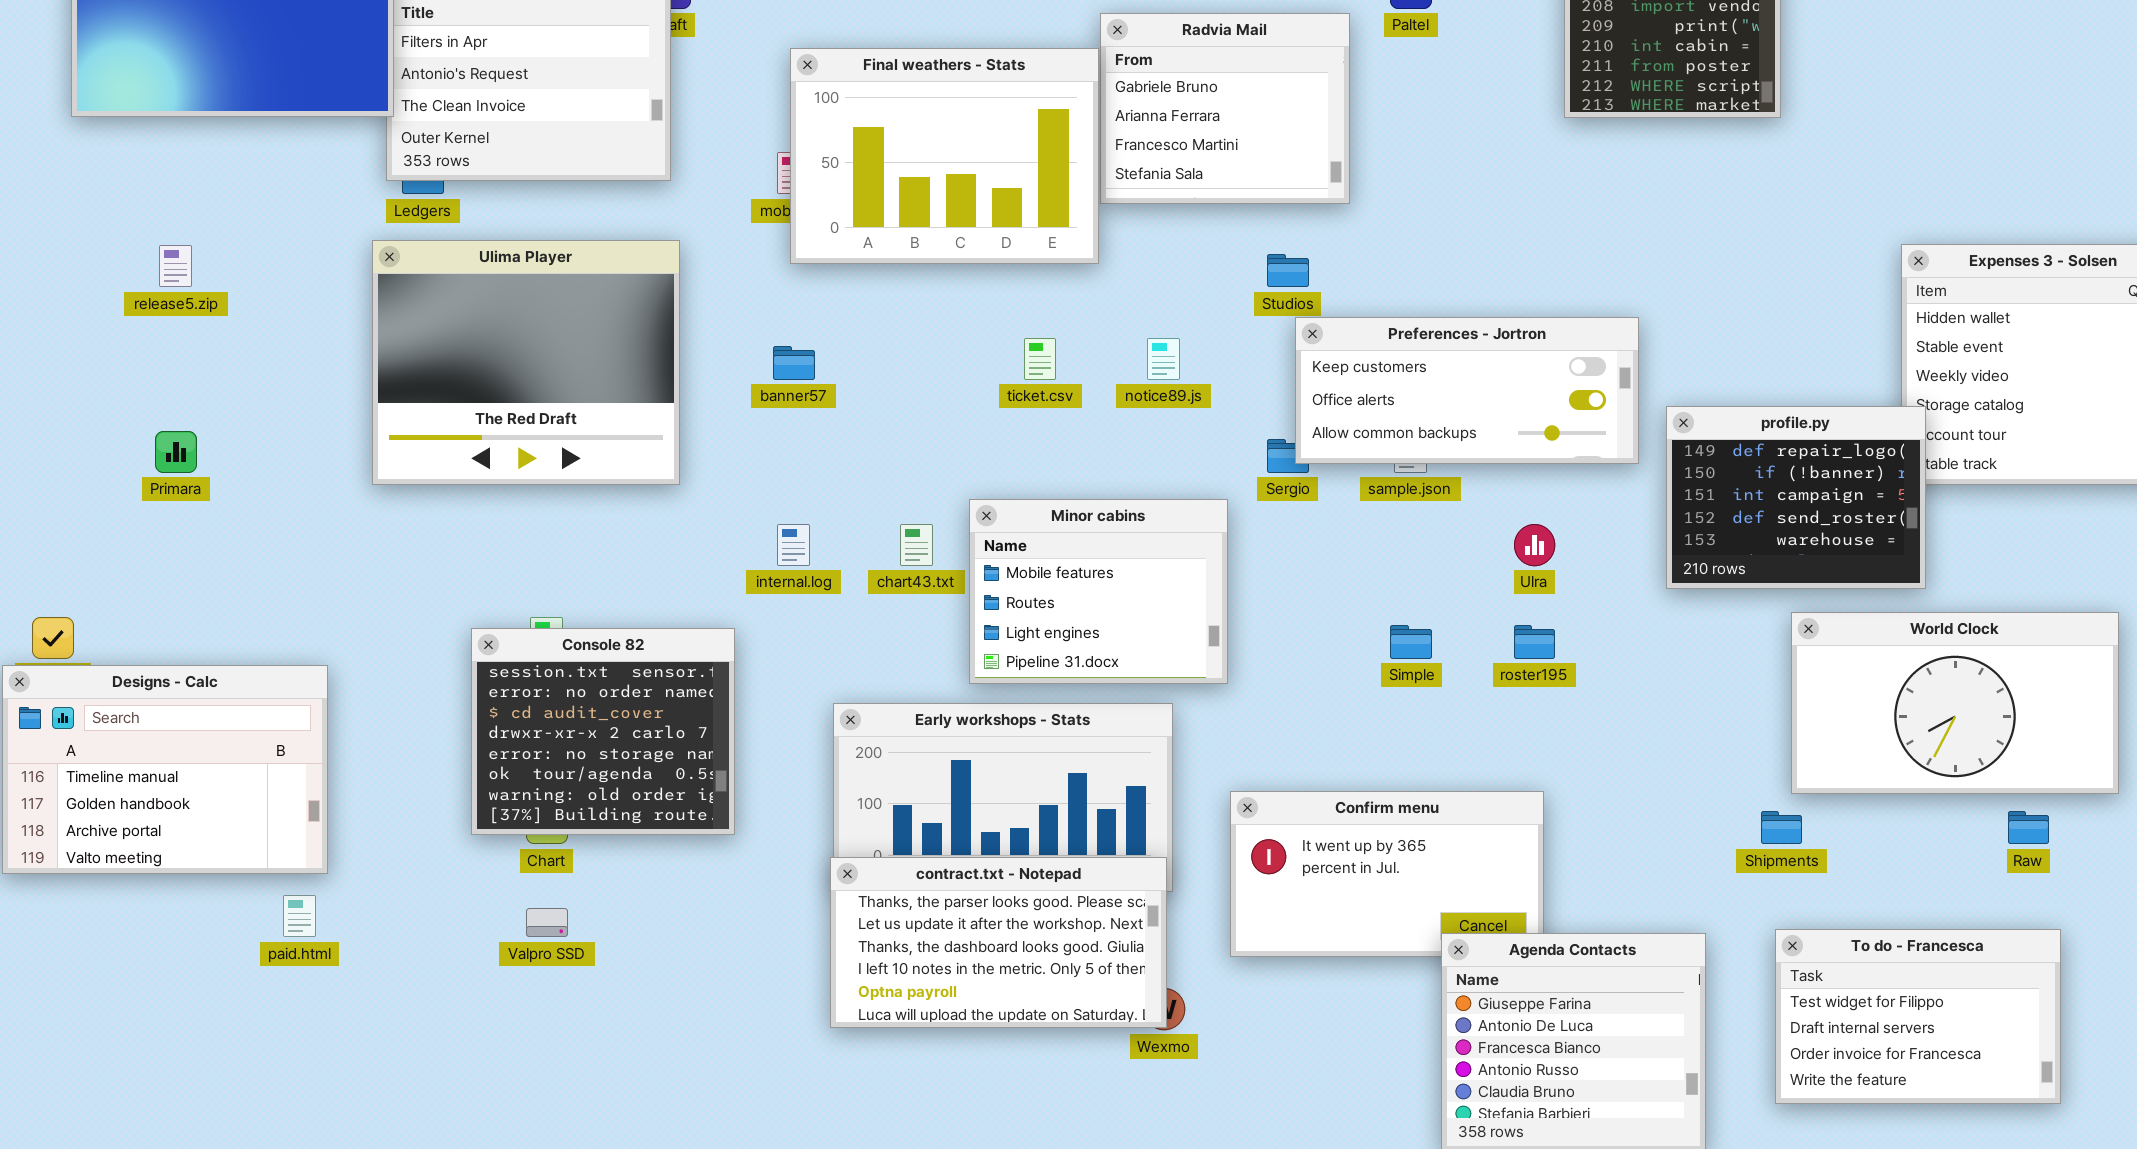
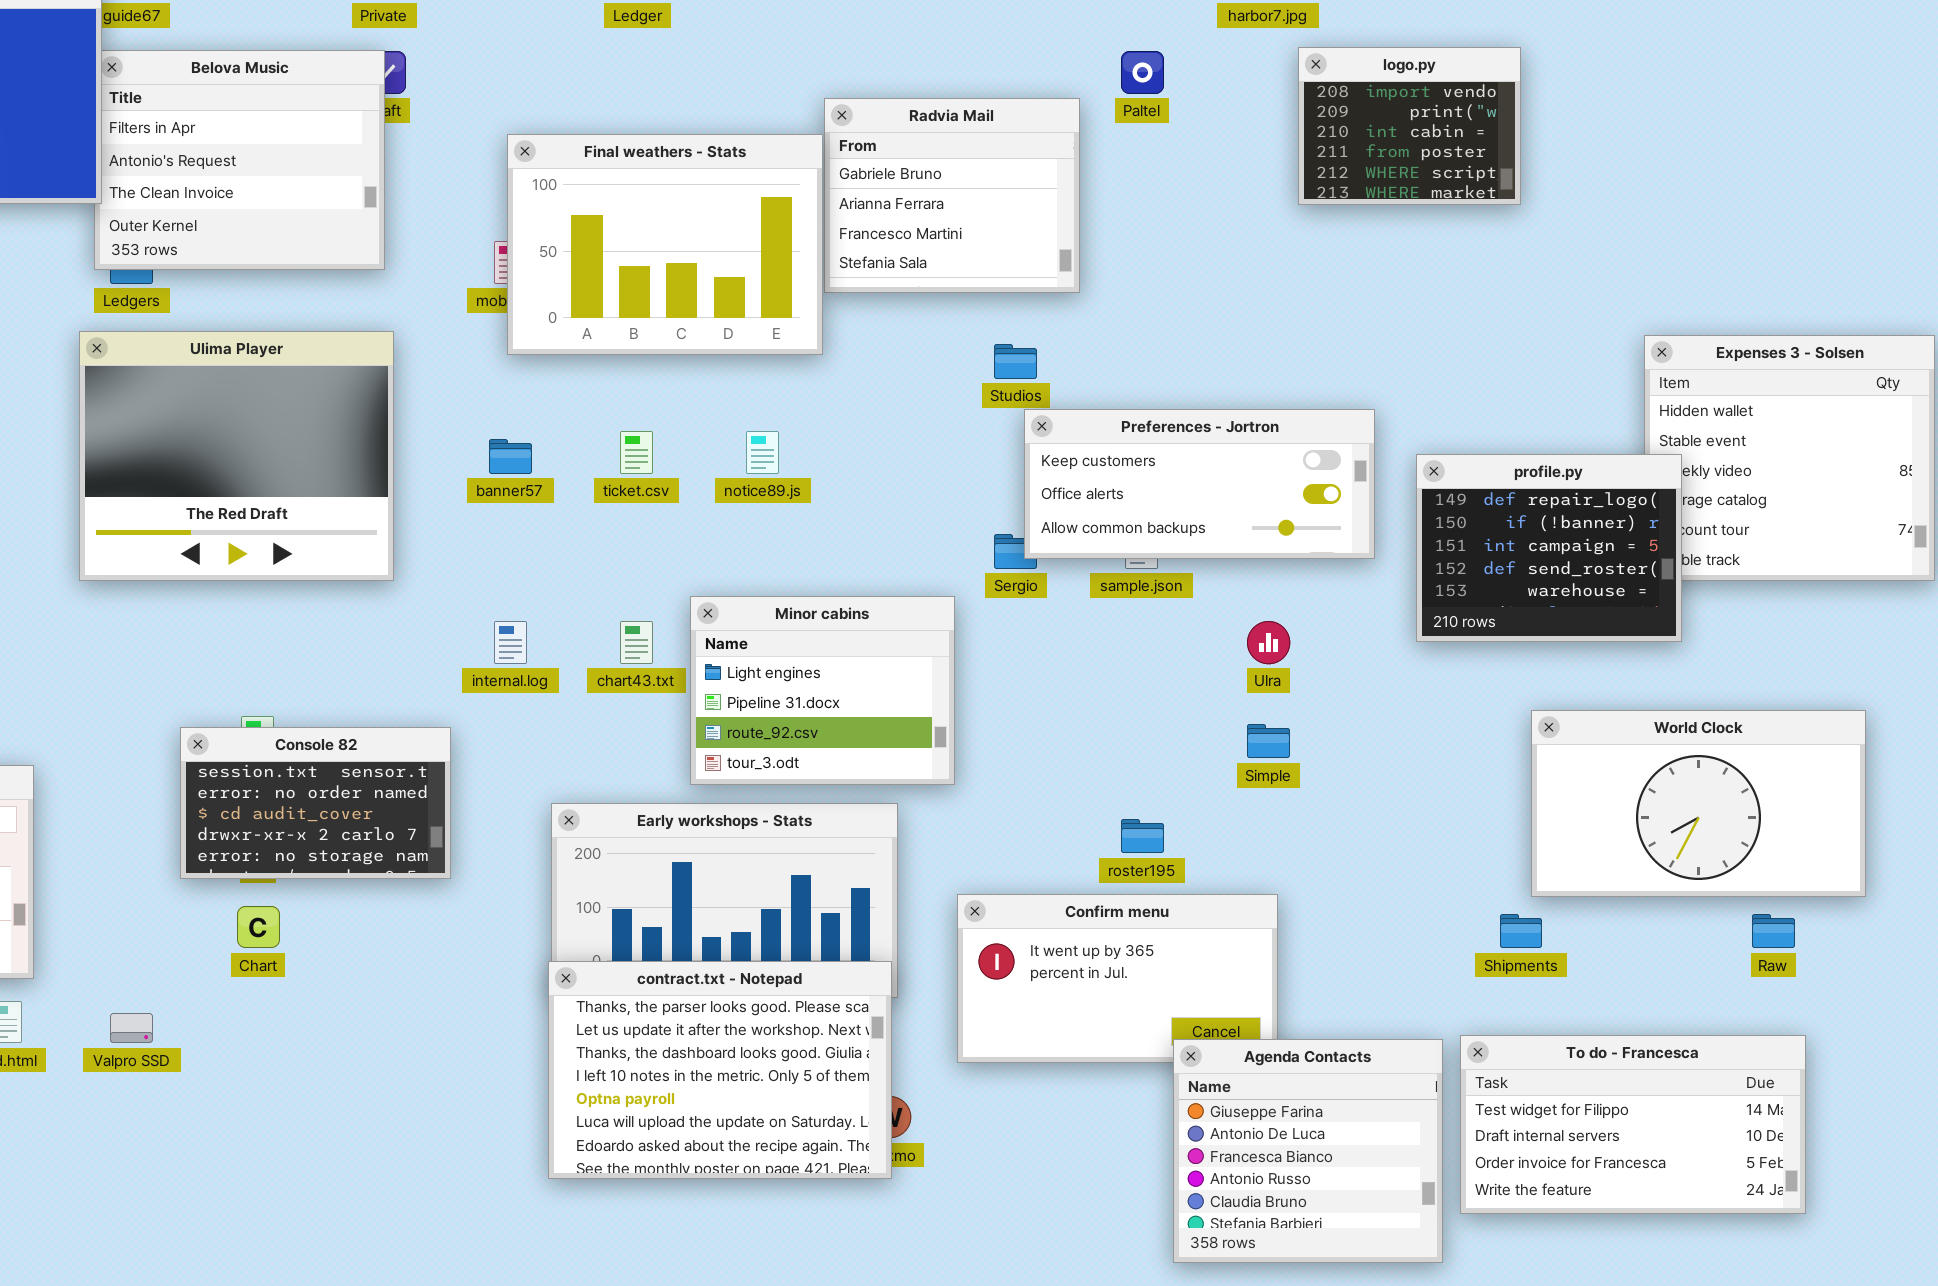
ticket.csv: [1024,338,1056,380] -> [620,431,653,474], moved
notice89.js: [1147,338,1180,380] -> [746,431,779,474], moved
profile.py: [1666,406,1926,589] -> [1416,454,1682,642], moved
Minor cabins: [969,499,1228,684] -> [690,596,955,785], scrolled down 2 rows
Simple: [1390,625,1432,659] -> [1247,724,1290,758], moved
roster195: [1514,625,1555,659] -> [1121,819,1164,853], moved
Console 82: [471,628,735,835] -> [180,727,451,879], resized
contract.txt - Notepad: [830,857,1167,1028] -> [548,961,892,1179], resized
Valpro SSD: [526,908,568,937] -> [110,1013,153,1043], moved
To do - Francesca: [1775,929,2061,1104] -> [1460,1035,1806,1214], resized

